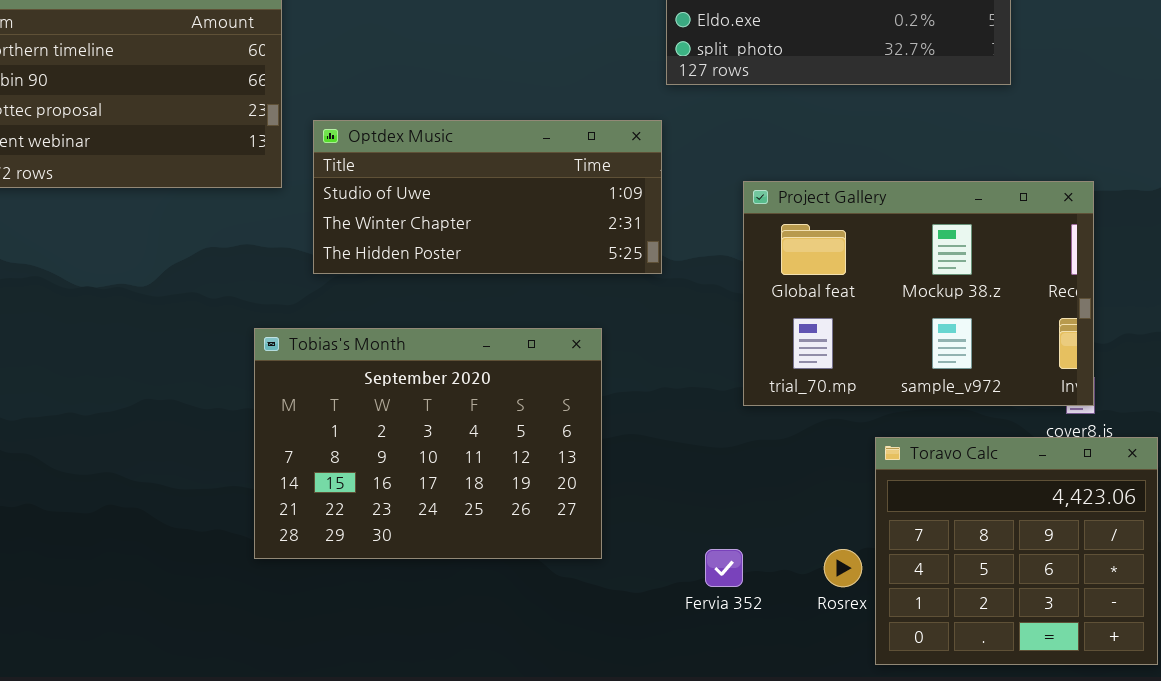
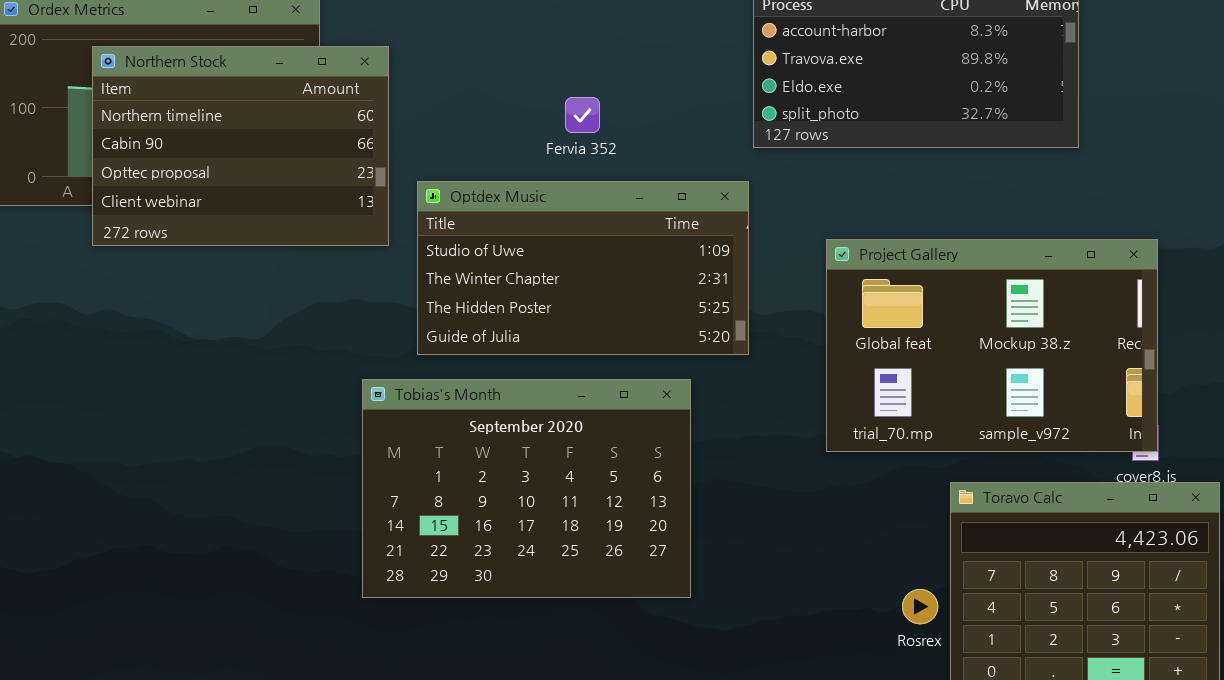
Optdex Music: [313,120,662,274] -> [417,181,749,355], resized
Fervia 352: [705,549,743,587] -> [565,97,600,133], moved

